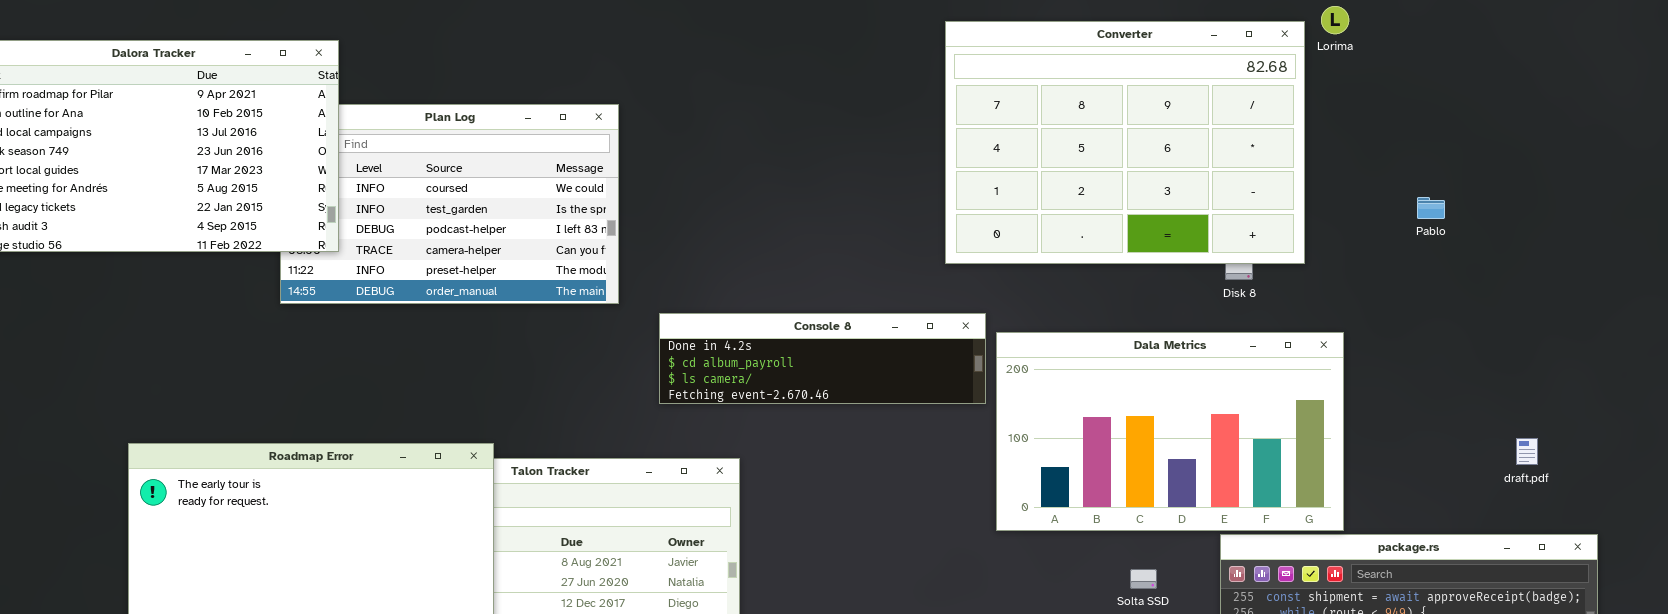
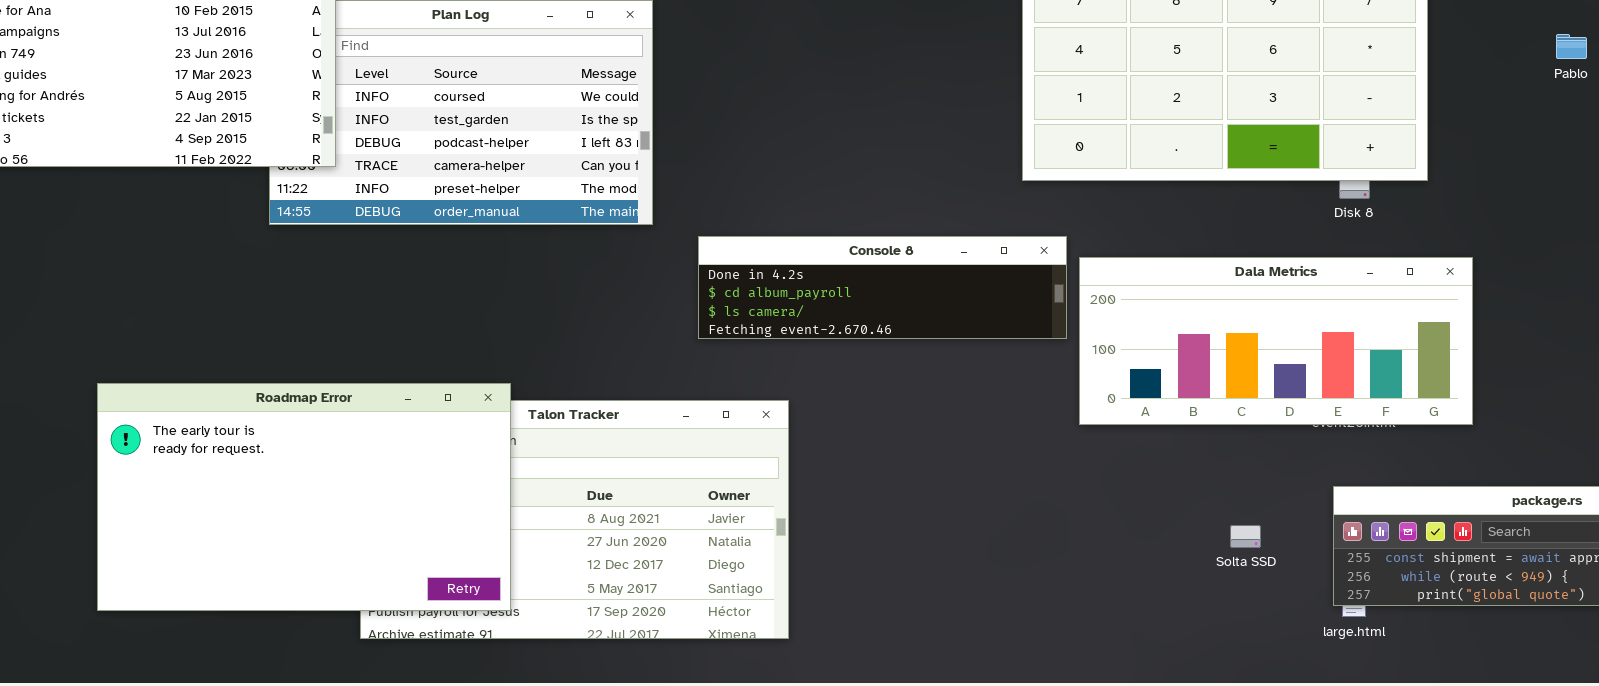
Pablo: [1417,197,1445,219] -> [1556,34,1587,59], moved
Dala Metrics: [996,332,1344,531] -> [1079,257,1473,425], resized

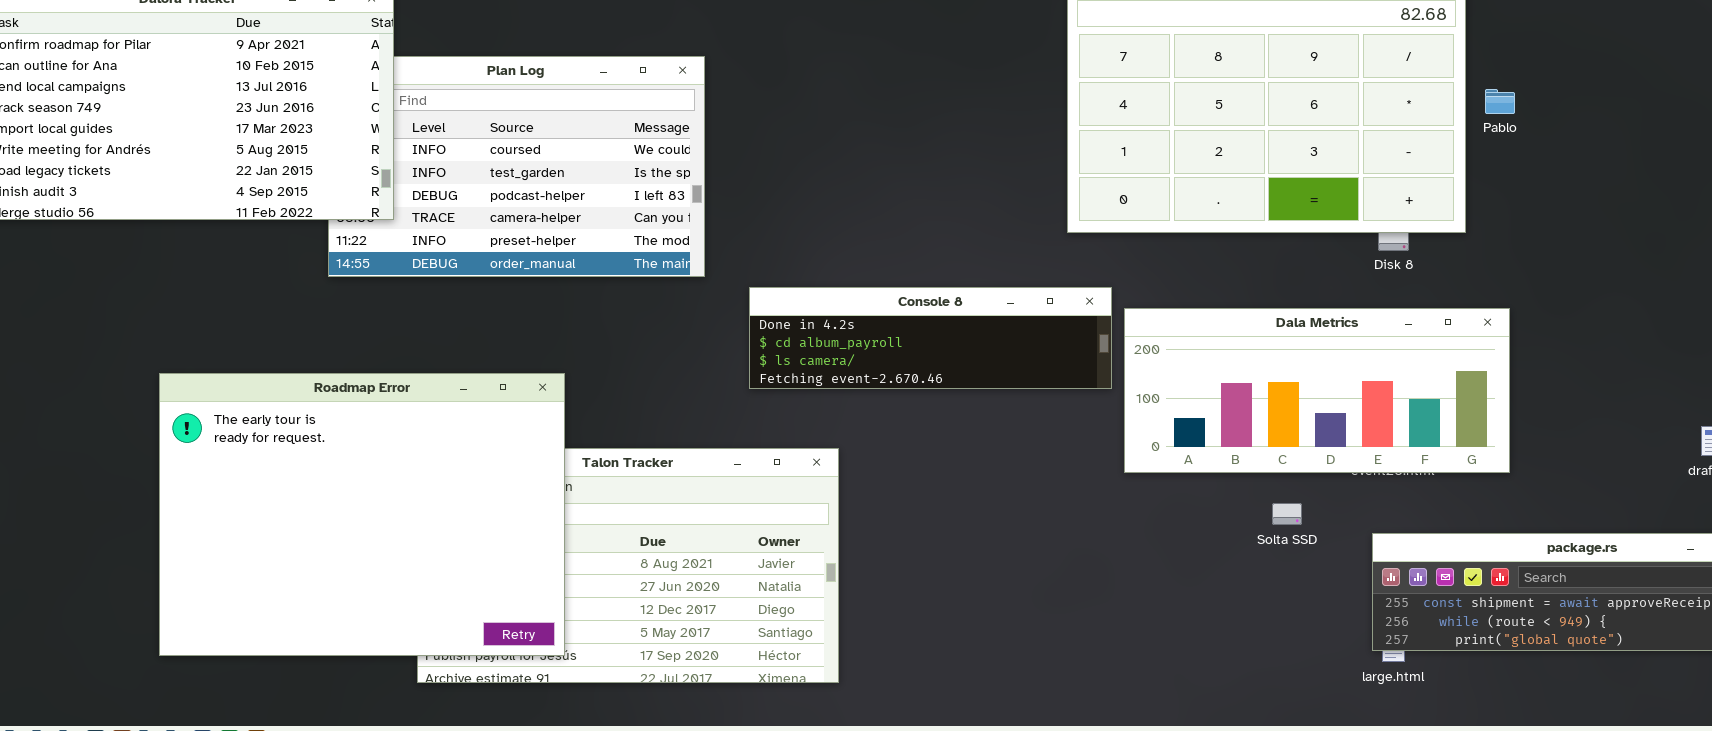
Pablo: [1556,34,1587,59] -> [1485,89,1515,114], moved
Roadmap Error: [97,383,511,611] -> [159,373,565,656], resized
Solta SSD: [1230,525,1261,548] -> [1272,503,1302,525], moved

